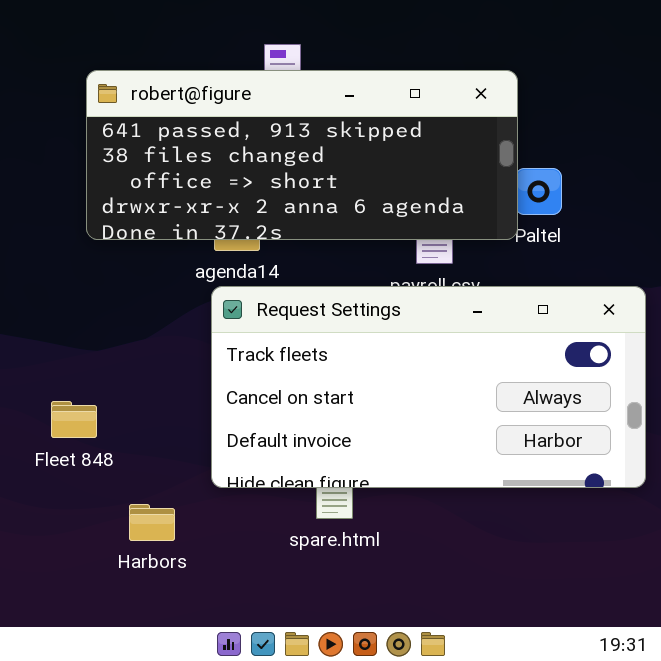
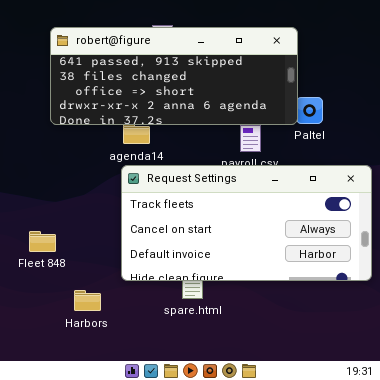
robert@figure: [86,70,518,240] -> [50,27,298,125], moved

